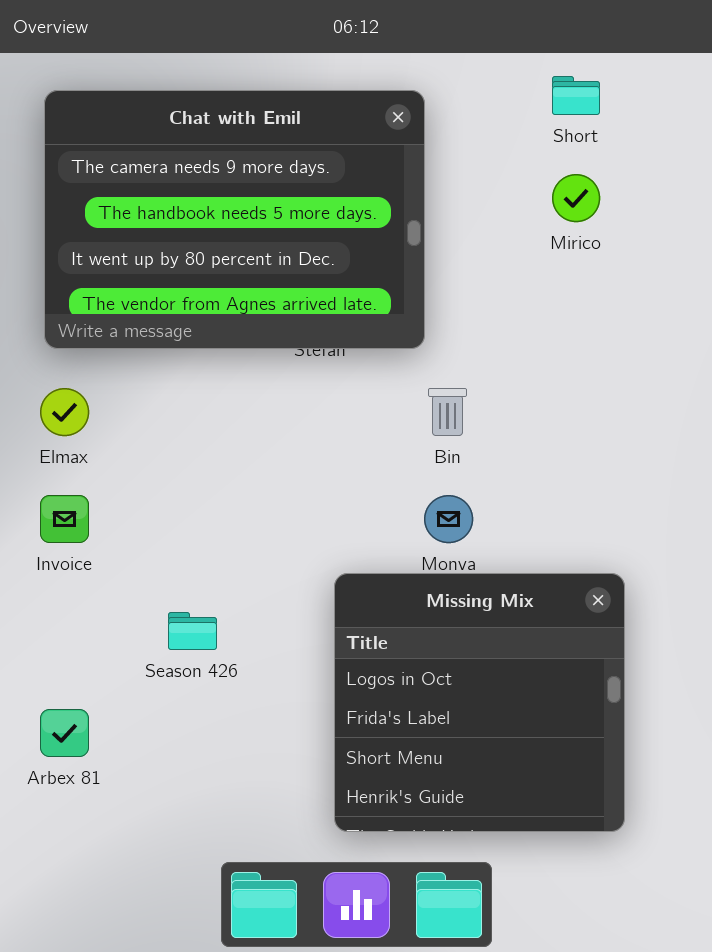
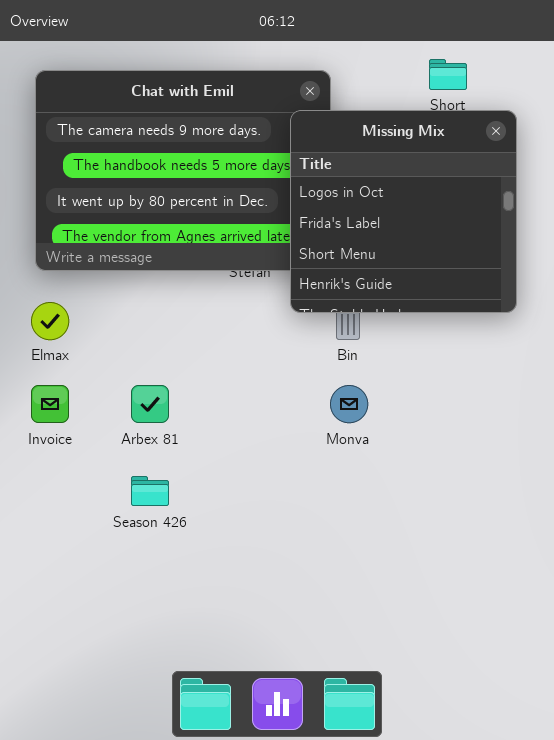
Missing Mix: [334,573,625,832] -> [290,110,517,313], moved
Arbex 81: [40,709,89,757] -> [131,385,169,423], moved

